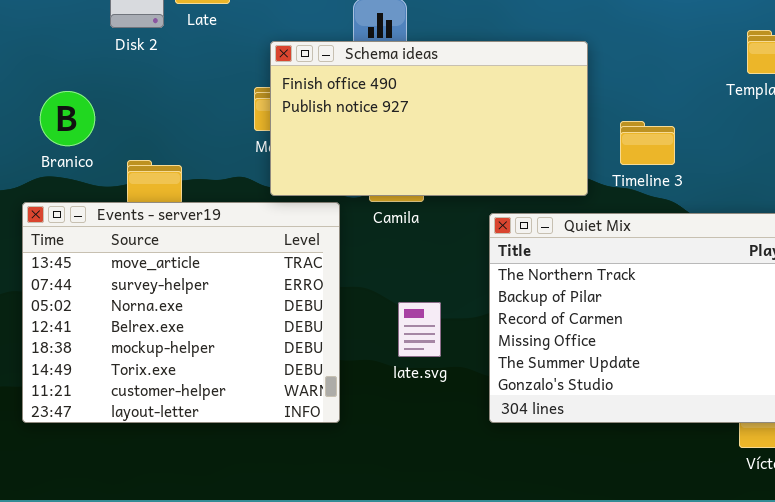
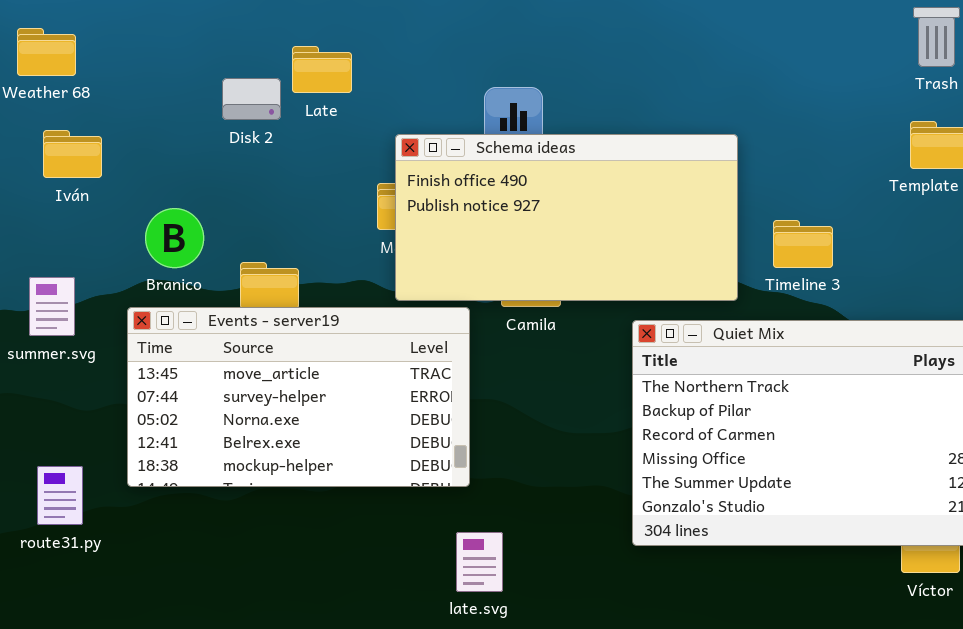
Branico: [40,91,95,146] -> [145,208,204,268], moved
Events - server19: [22,202,340,423] -> [127,307,470,487], resized
late.svg: [398,302,441,357] -> [456,532,503,592], moved

